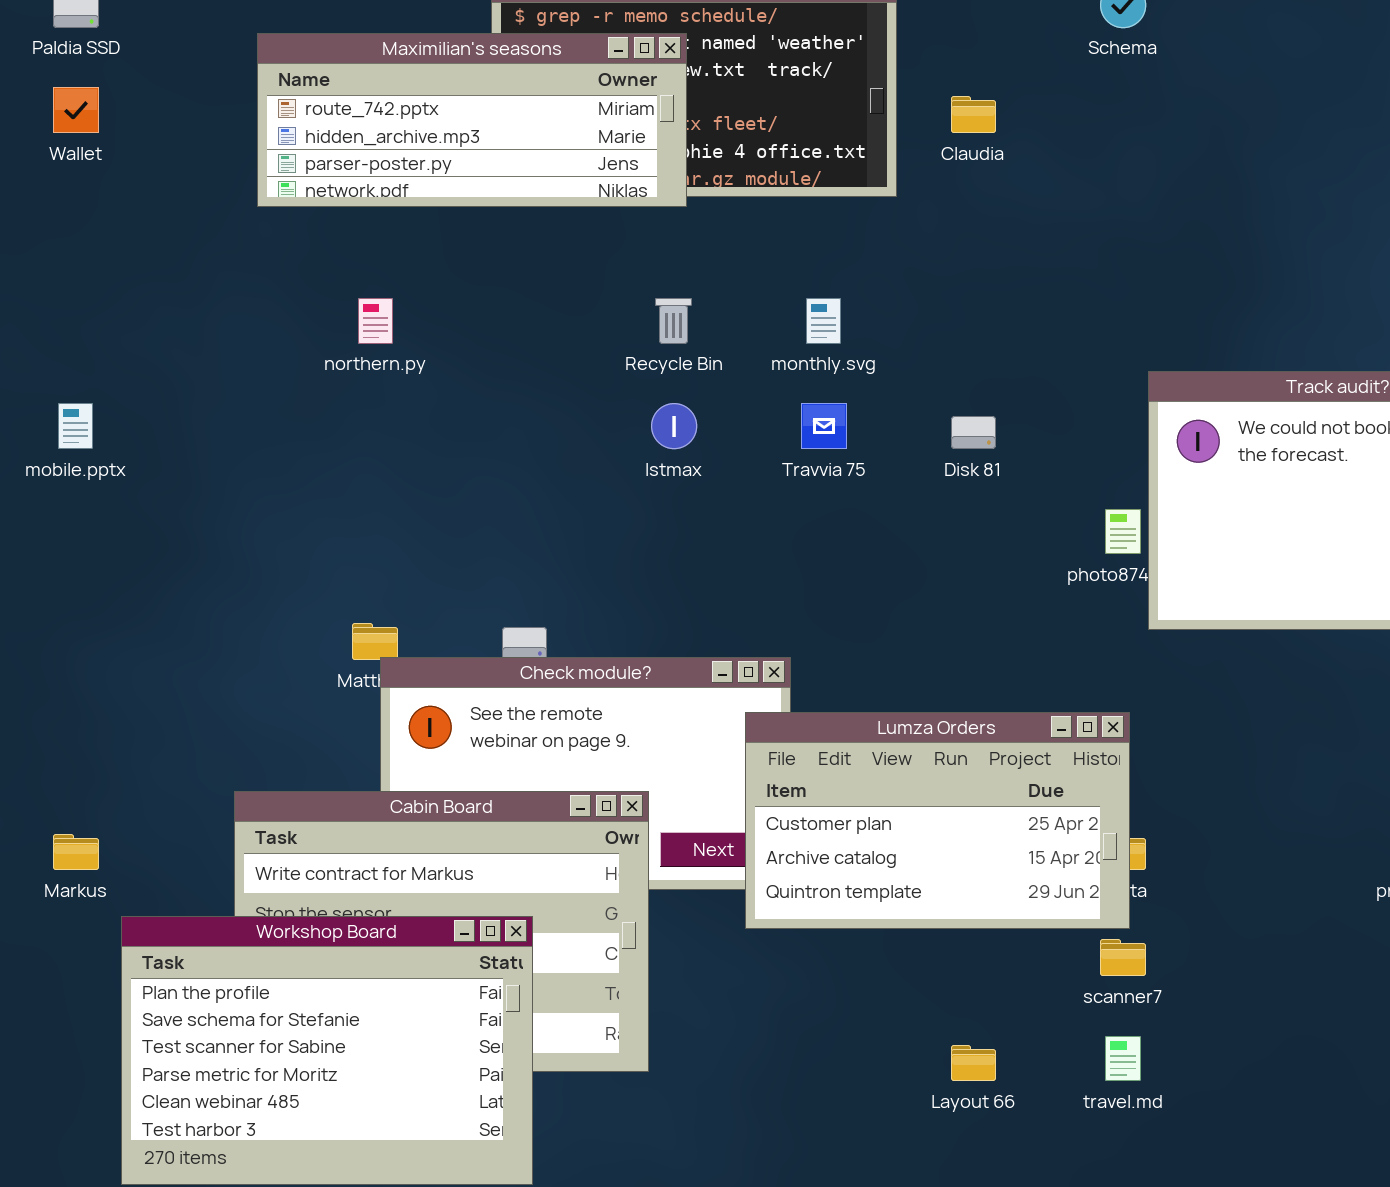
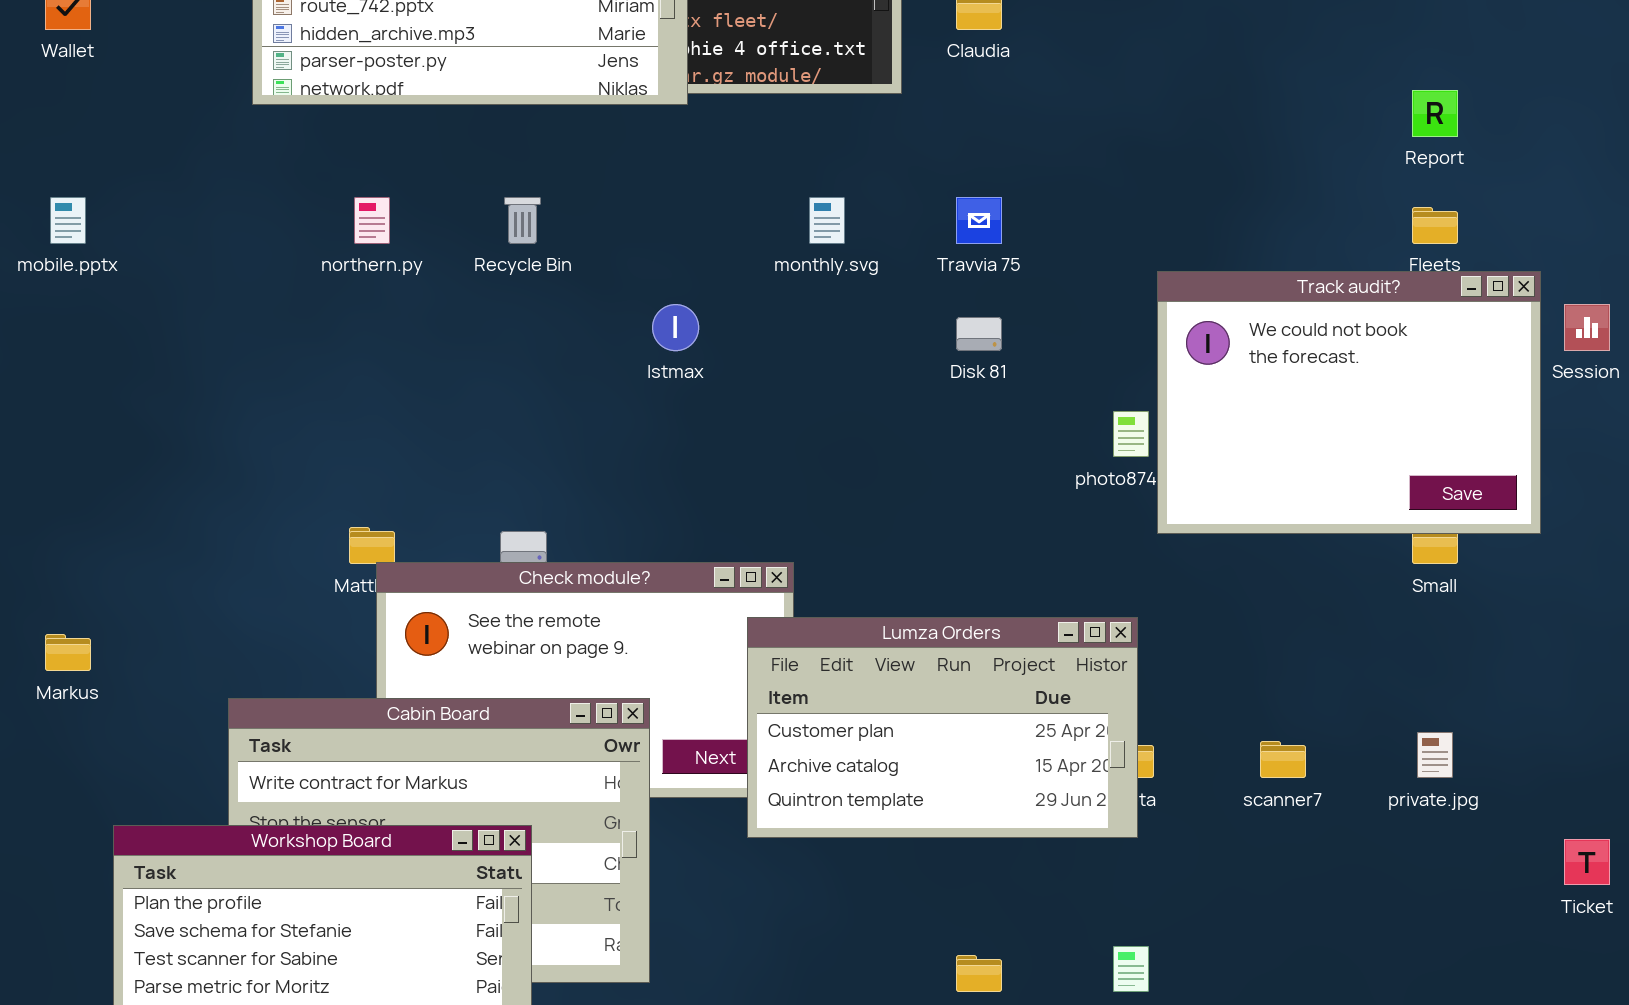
Recycle Bin: [655,298,692,344] -> [504,197,541,244], moved
mobile.pptx: [58,403,93,449] -> [50,197,86,244], moved
Travvia 75: [801,403,847,449] -> [956,197,1002,244], moved
Markus: [53,834,99,870] -> [45,634,91,671], moved
scanner7: [1100,939,1146,976] -> [1260,741,1306,778], moved

